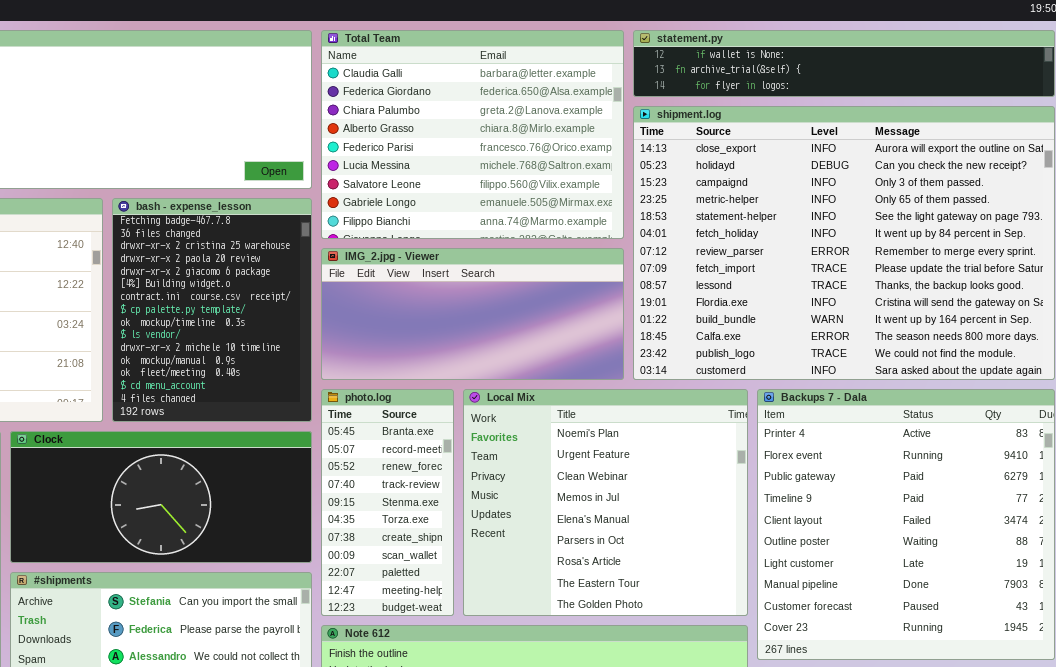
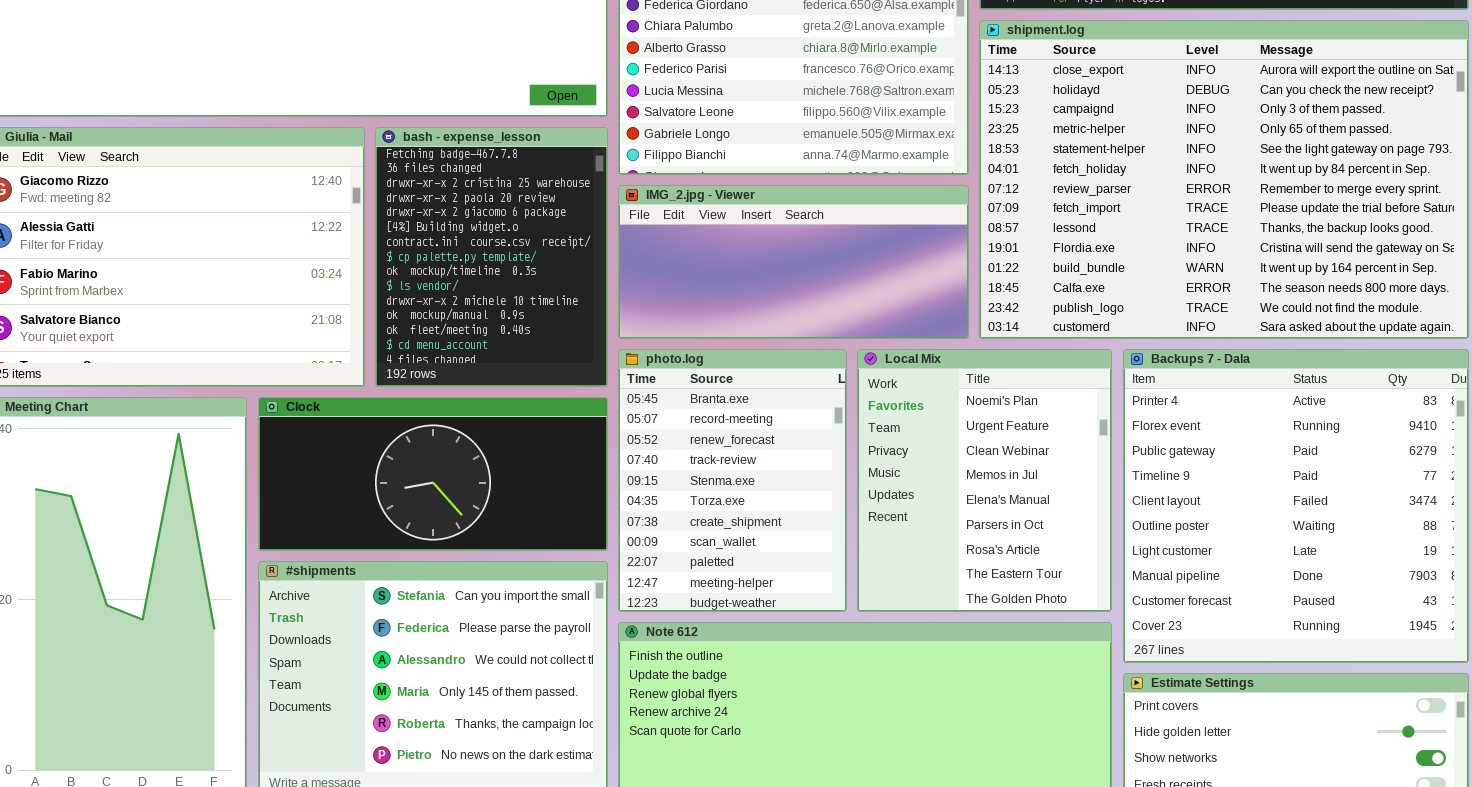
photo.log: [321,389,454,616] -> [618,349,847,612], resized
Local Mix: [463,389,748,616] -> [857,349,1112,612], resized

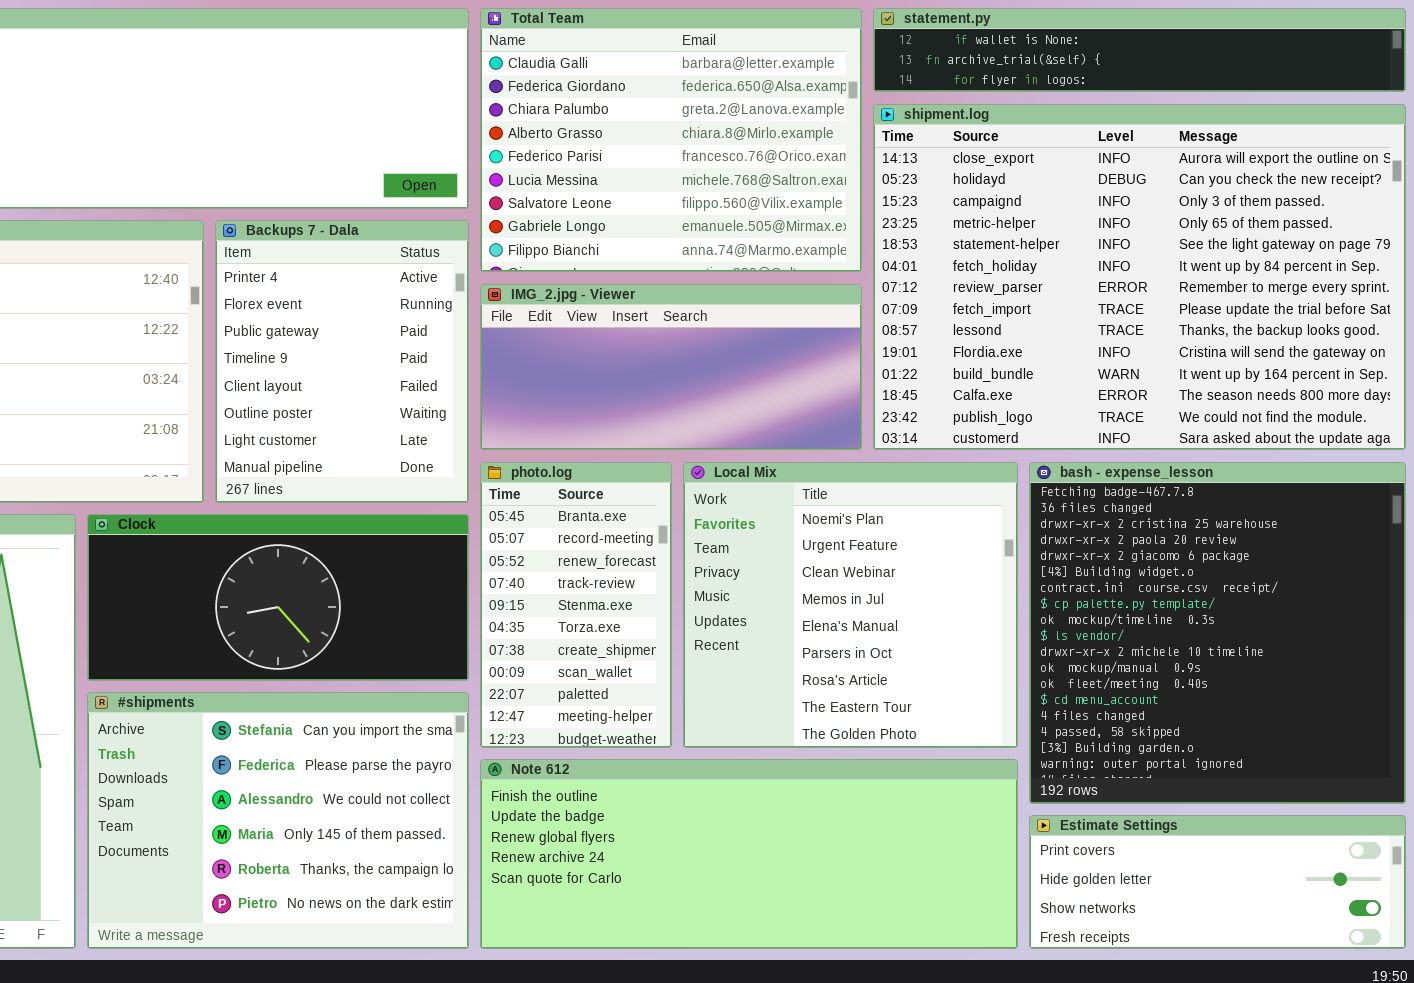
bash - expense_lesson: [375,127,608,387] -> [1029,462,1406,804], moved, resized
photo.log: [618,349,847,612] -> [480,462,672,748], resized
Local Mix: [857,349,1112,612] -> [683,462,1018,748], resized
Backups 7 - Dala: [1123,349,1469,663] -> [215,220,469,503], moved, resized

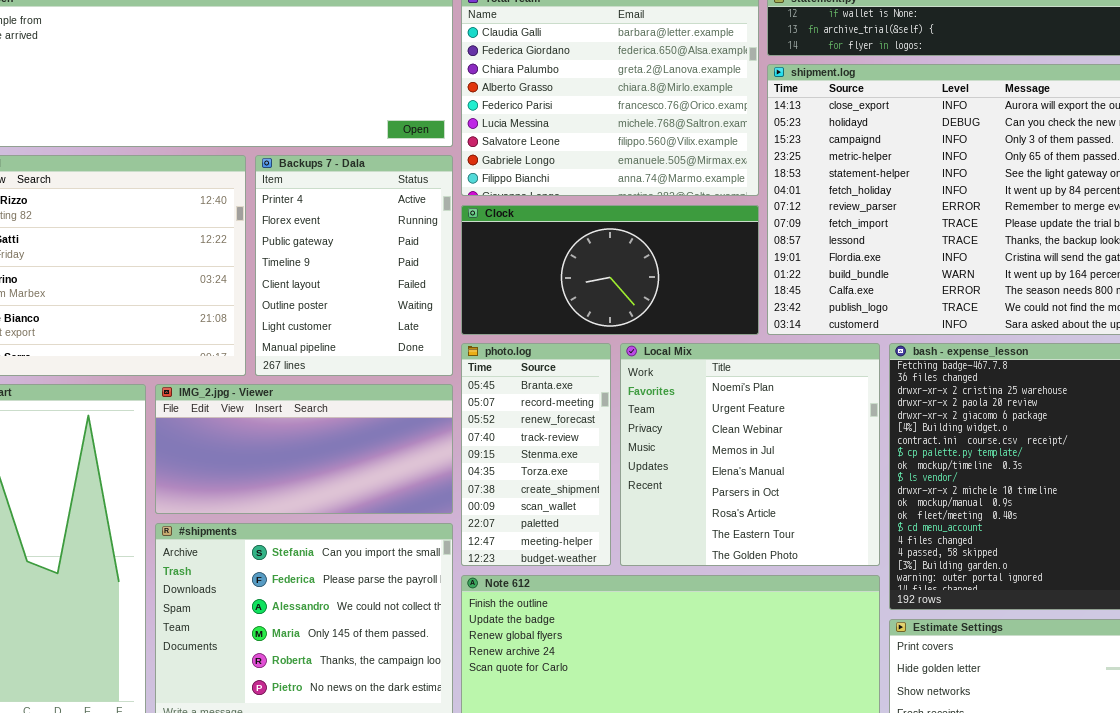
IMG_2.jpg - Viewer: [480,284,862,450] -> [155,384,453,514], moved
Clock: [87,514,469,681] -> [461,205,759,335], moved

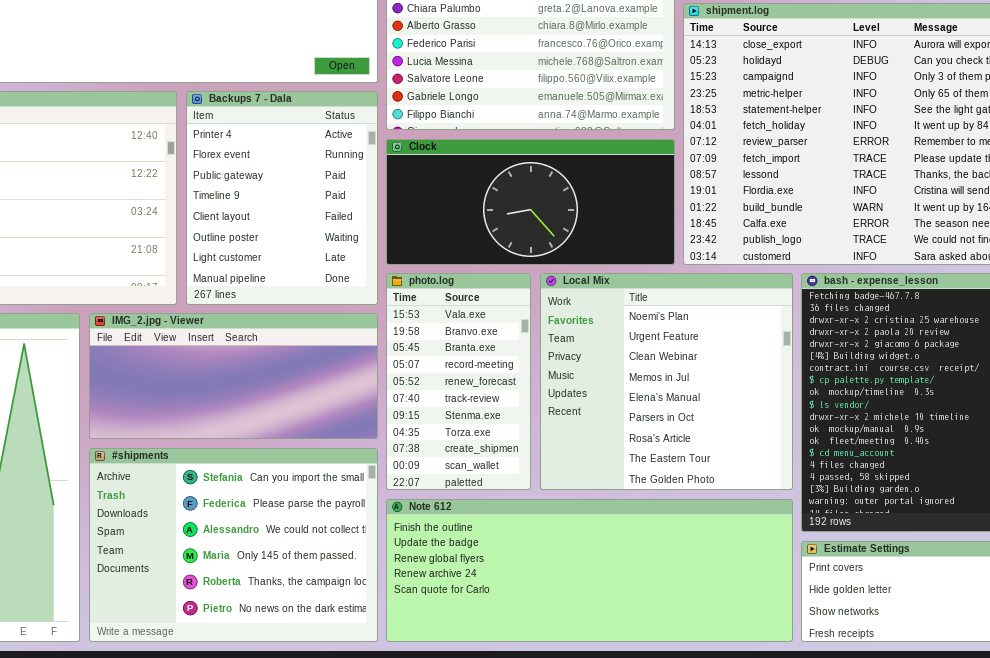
photo.log: [461,343,611,566] -> [386,273,531,490], scrolled up 2 rows

